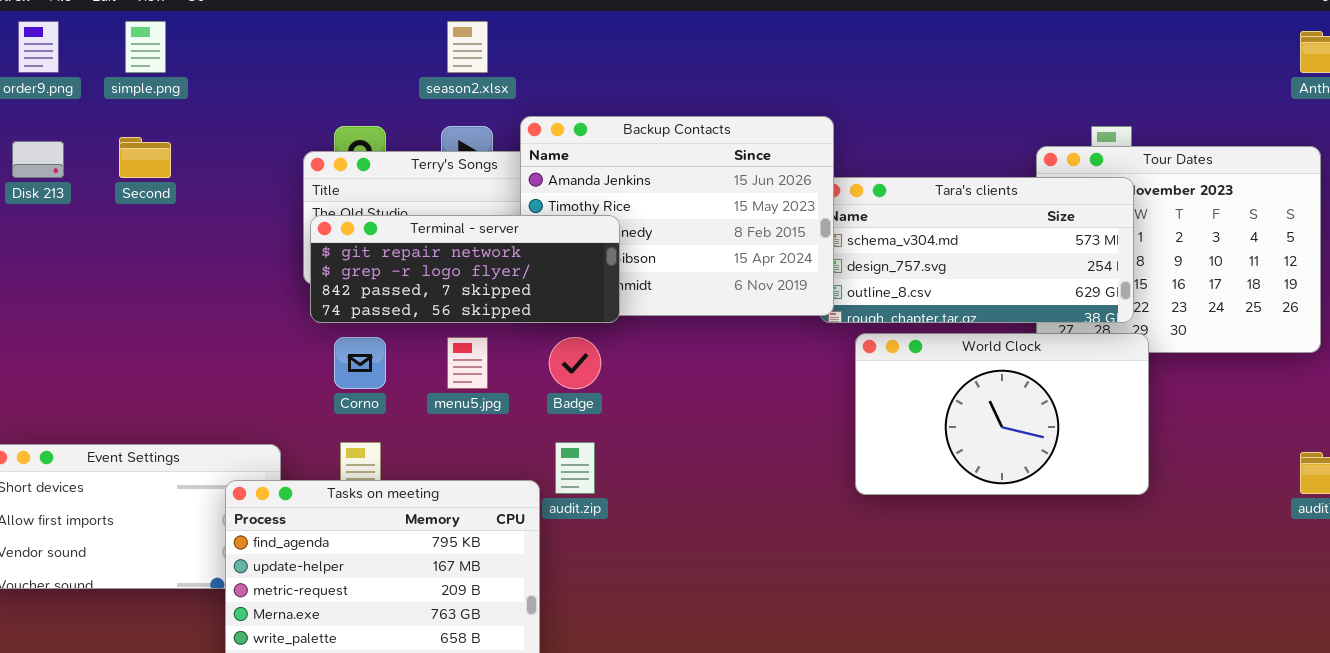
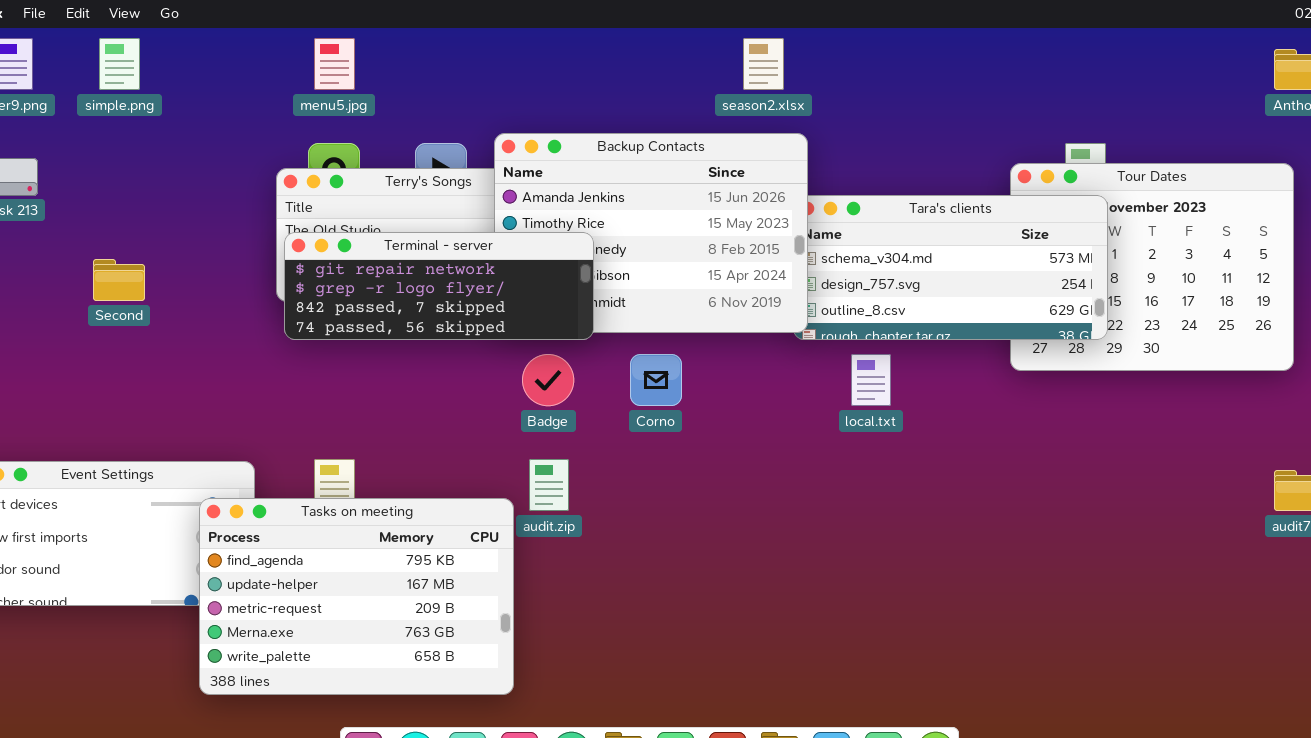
season2.xlsx: [447,21,488,73] -> [743,38,784,90], moved
Second: [119,137,171,178] -> [93,259,145,301], moved
World Clock: [855,333,1149,495] -> none, closed
Corno: [334,337,386,389] -> [630,354,682,406], moved
menu5.jpg: [447,337,488,389] -> [314,38,355,90], moved

